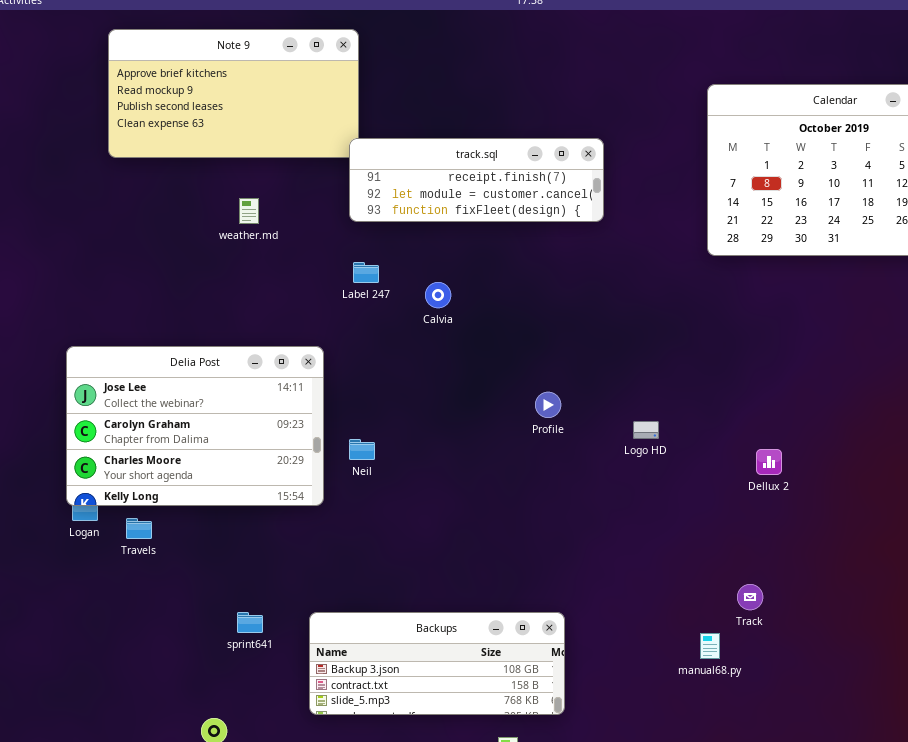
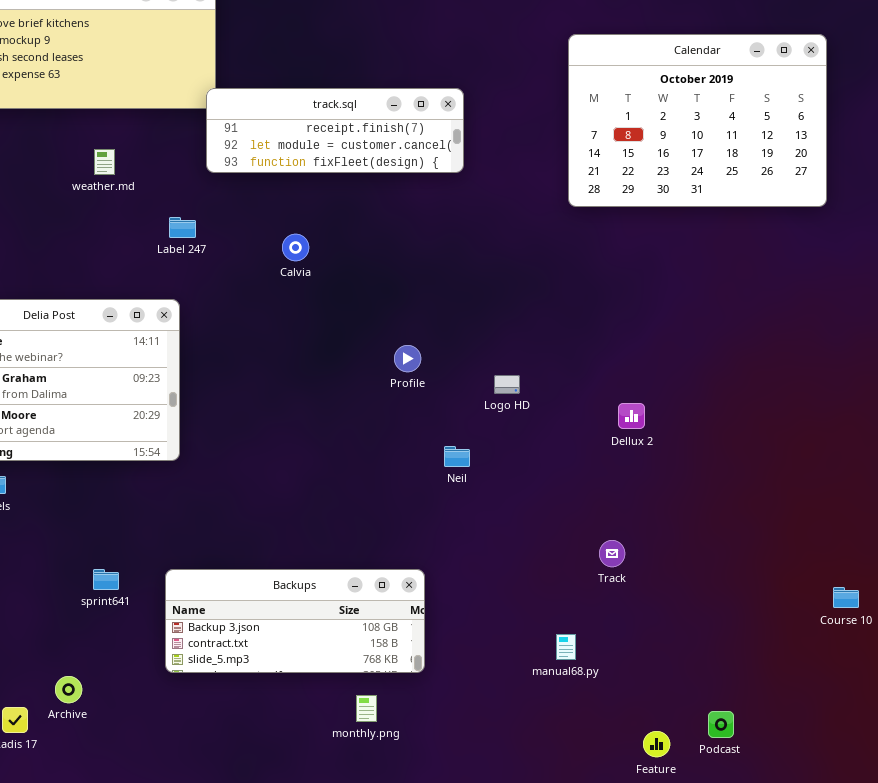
Label 247: [353,262,379,283] -> [169,217,196,238], moved
Neil: [349,439,375,460] -> [444,446,470,467], moved
manual68.py: [700,633,720,659] -> [556,634,576,660], moved

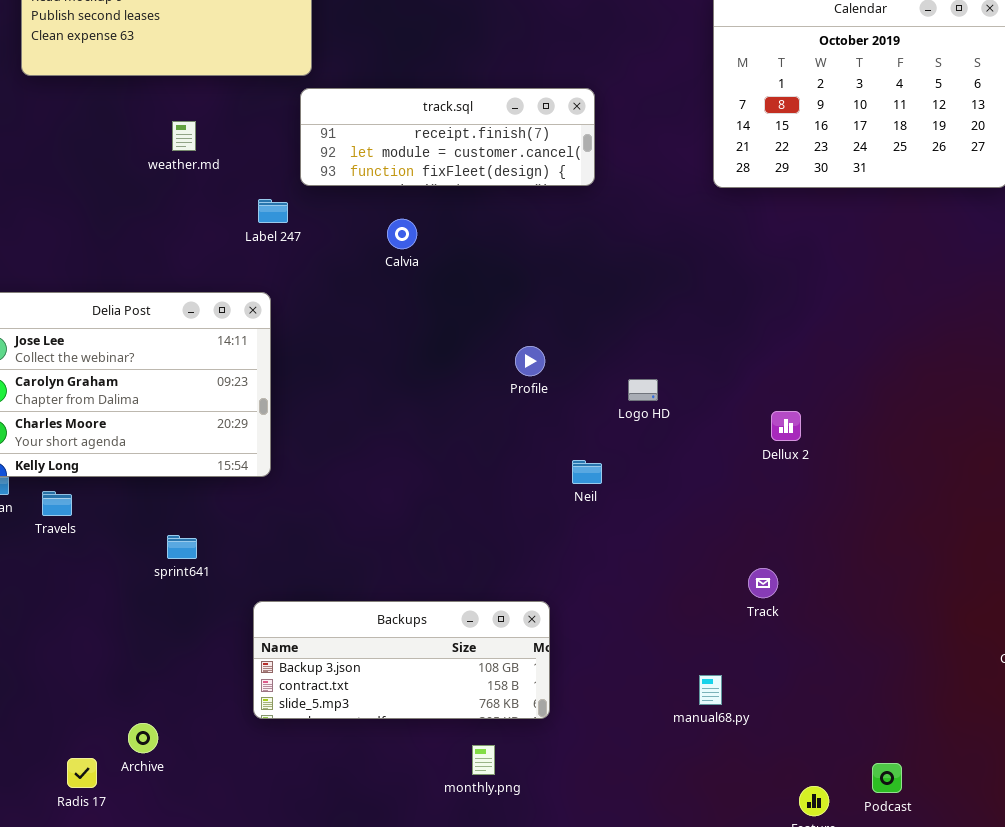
track.sql: [206,88,464,173] -> [300,88,595,186], moved
sprint641: [93,569,119,590] -> [167,535,197,559], moved

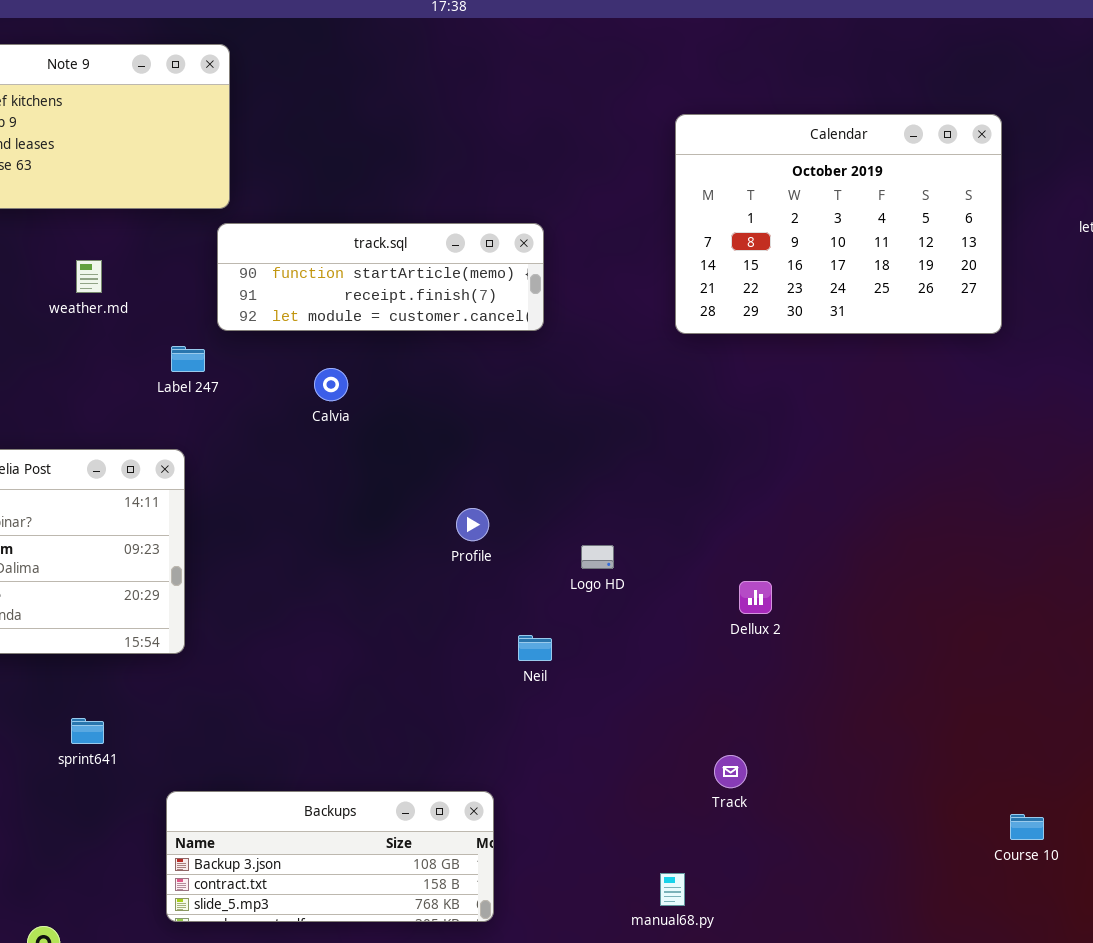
track.sql: [300,88,595,186] -> [217,223,544,331], scrolled up 1 row

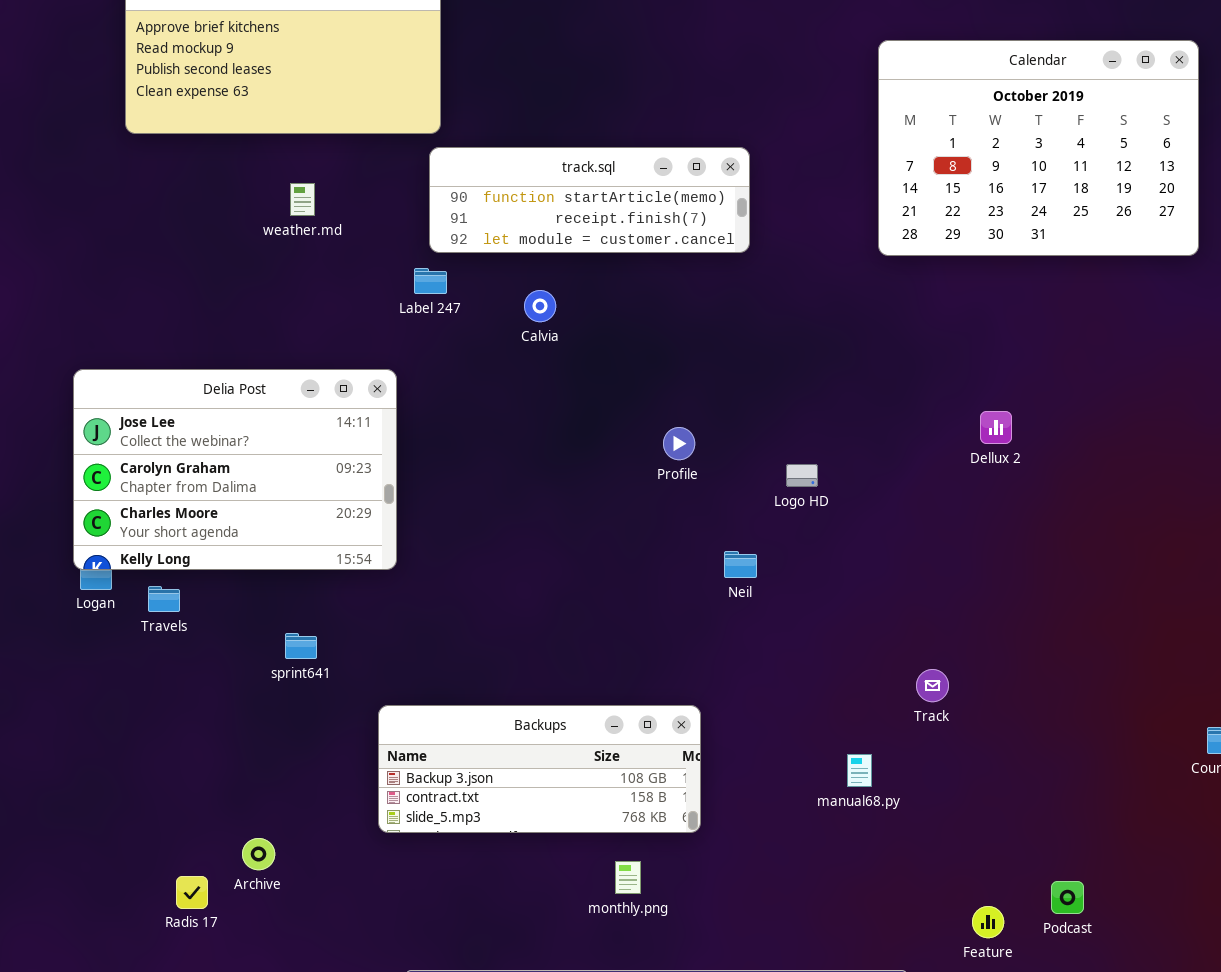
Label 247: [171,346,205,372] -> [414,268,447,294], moved
Dellux 2: [739,581,772,614] -> [980,411,1012,444], moved
manual68.py: [660,873,685,906] -> [847,754,872,787], moved

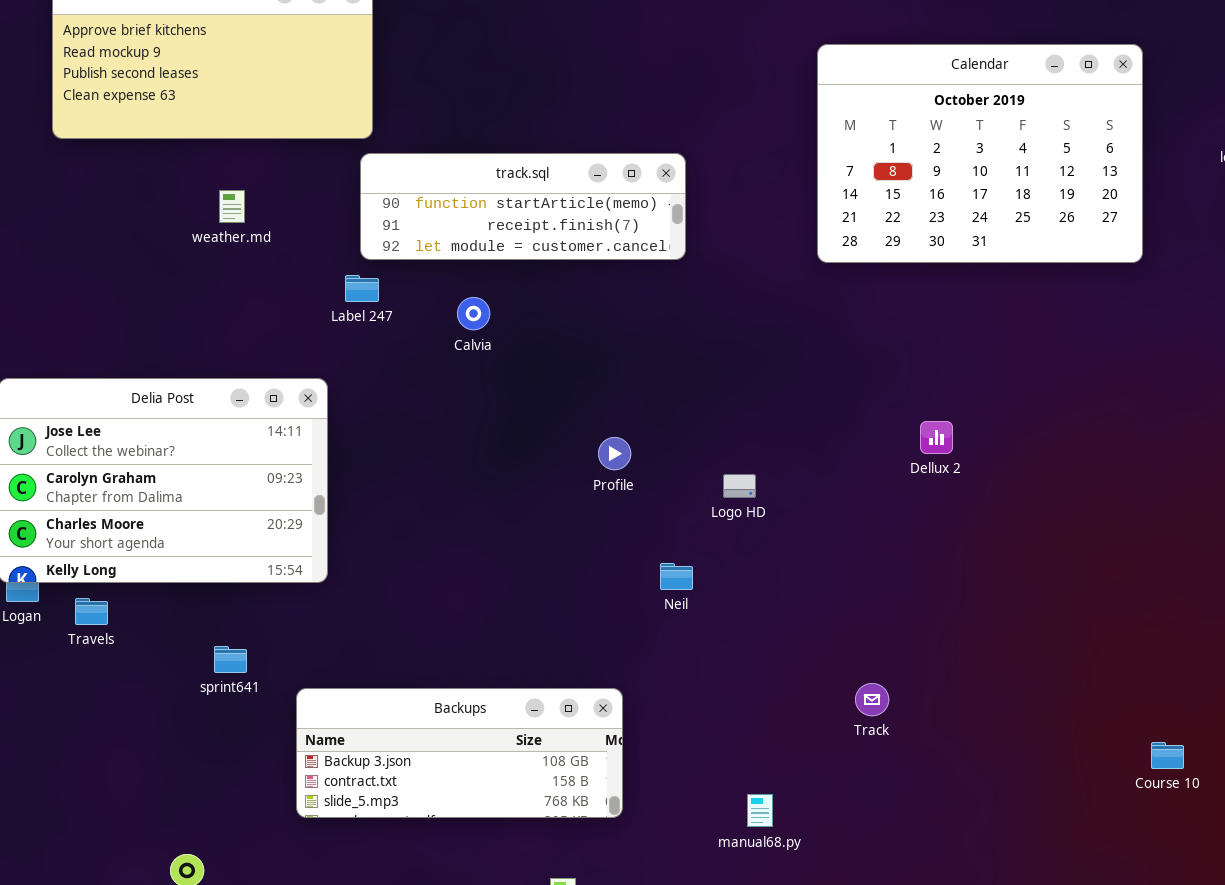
Backups: [378,705,701,833] -> [296,688,623,818], moved
manual68.py: [847,754,872,787] -> [747,794,773,827], moved

